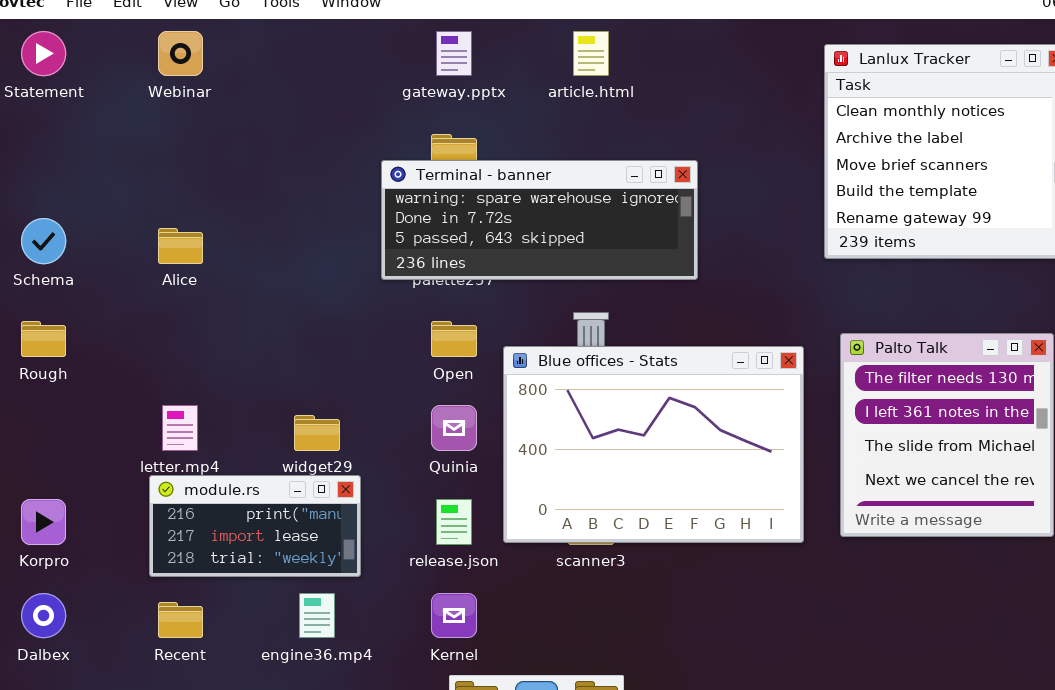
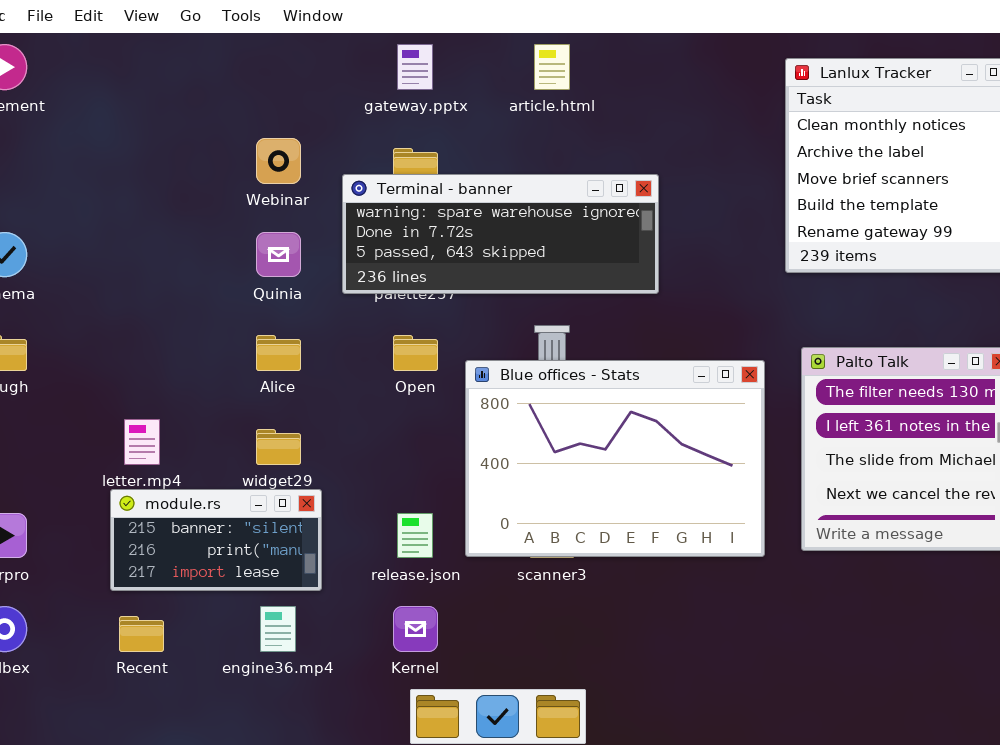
Webinar: [158,31,203,76] -> [256,138,301,184], moved
Alice: [158,228,203,264] -> [256,335,301,371], moved
Quinia: [431,405,477,451] -> [256,232,301,277], moved
module.rs: [149,475,361,577] -> [110,489,322,591], scrolled up 1 row

